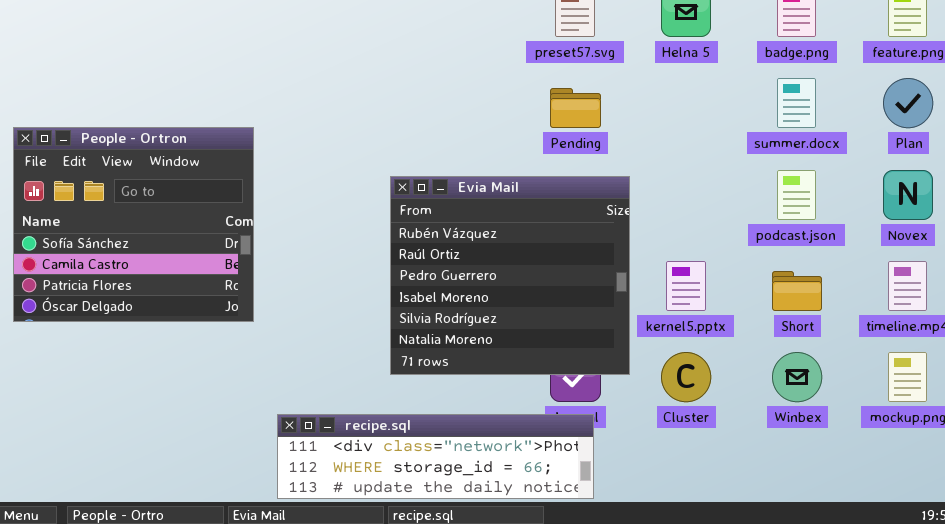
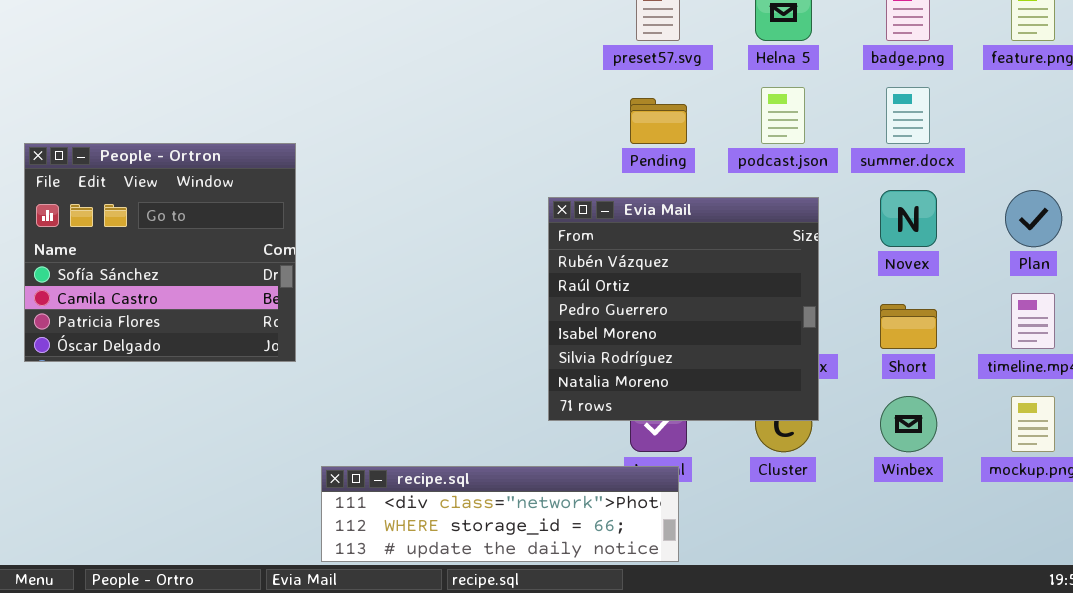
Plan: [883,78,933,128] -> [1005,190,1062,247], moved
podcast.json: [777,170,816,220] -> [761,87,805,144], moved
Novex: [883,170,933,220] -> [880,190,937,247], moved
Evia Mail: [390,176,630,375] -> [548,197,819,421], moved

